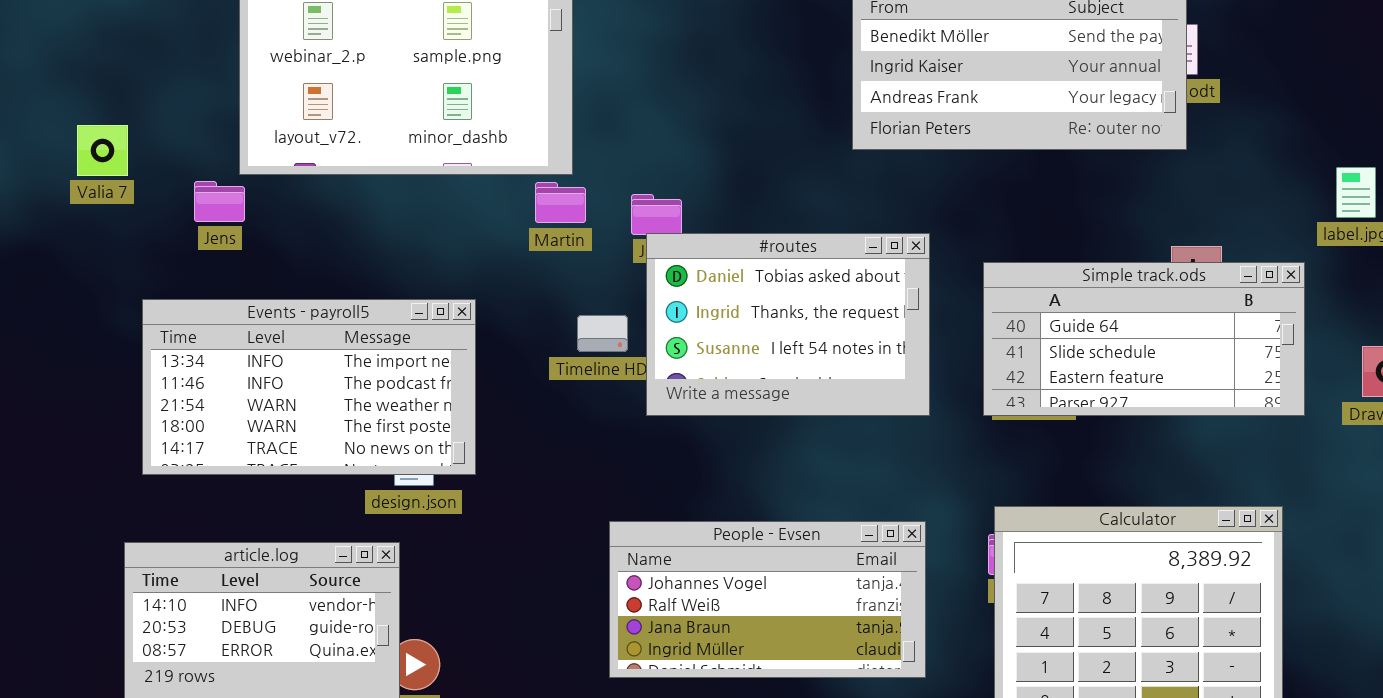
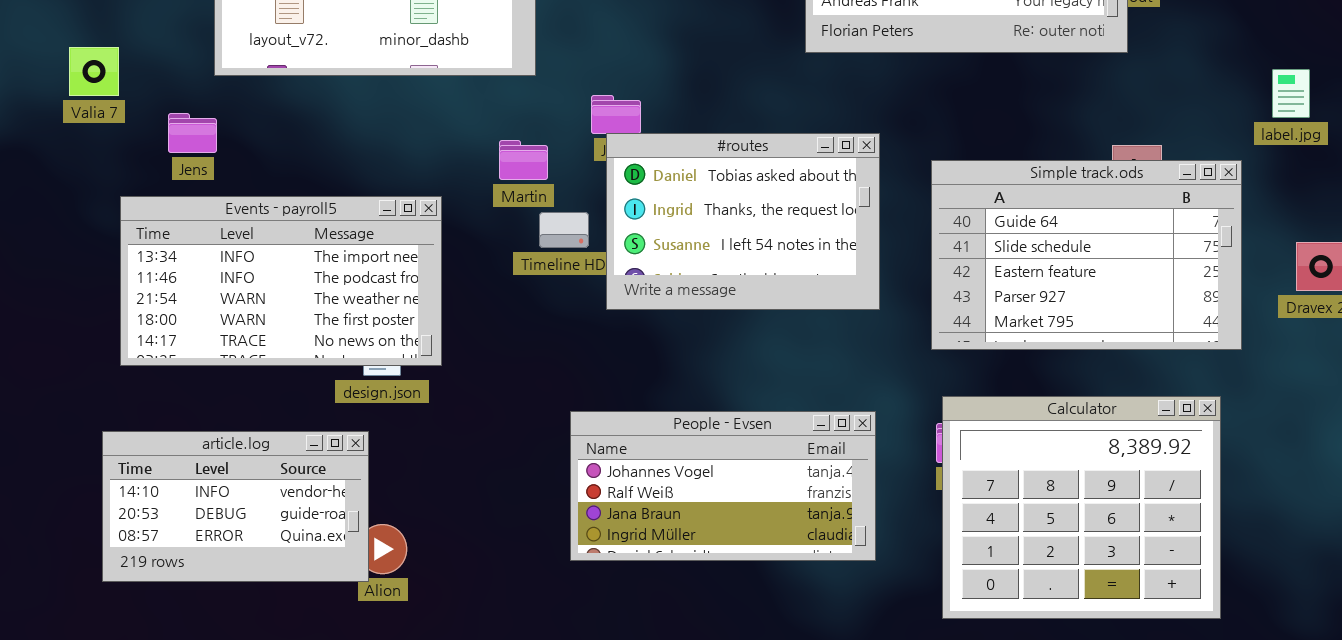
Valia 7: [77,125,128,176] -> [69,47,119,96], moved
Jens: [194,181,245,222] -> [168,113,217,153], moved
Martin: [535,182,586,223] -> [499,140,548,180], moved
Simple track.ods: [983,262,1305,416] -> [931,160,1242,350], resized

